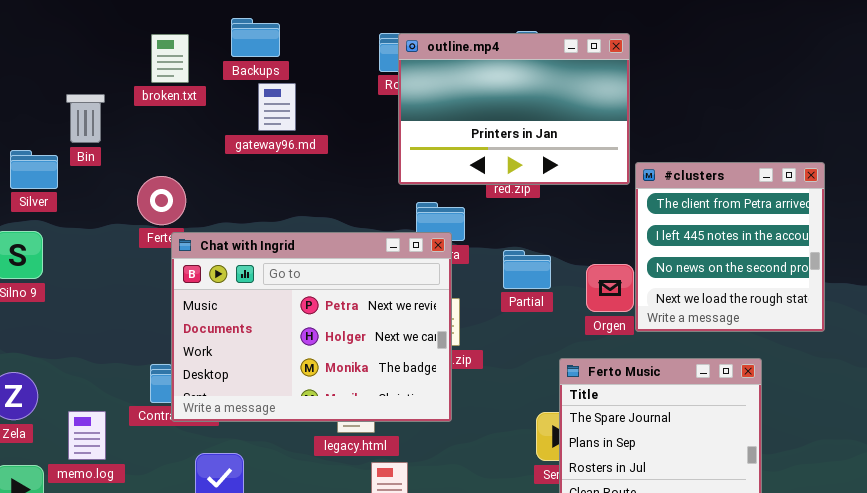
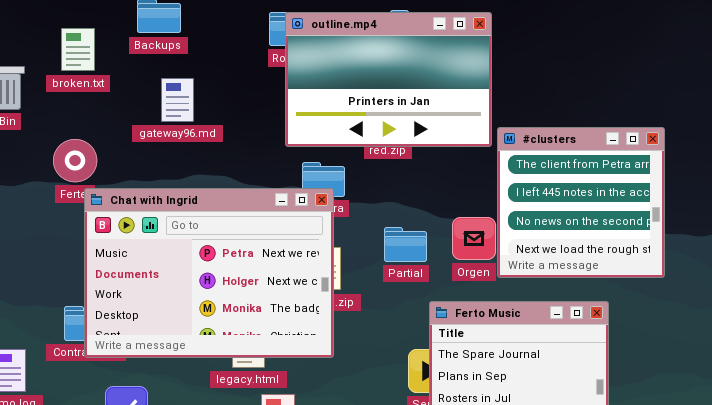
broken.txt: [151,34,189,83] -> [61,28,95,71], moved
gateway96.md: [258,83,296,131] -> [161,78,194,122], moved
Partial: [503,250,551,289] -> [384,227,427,262], moved

